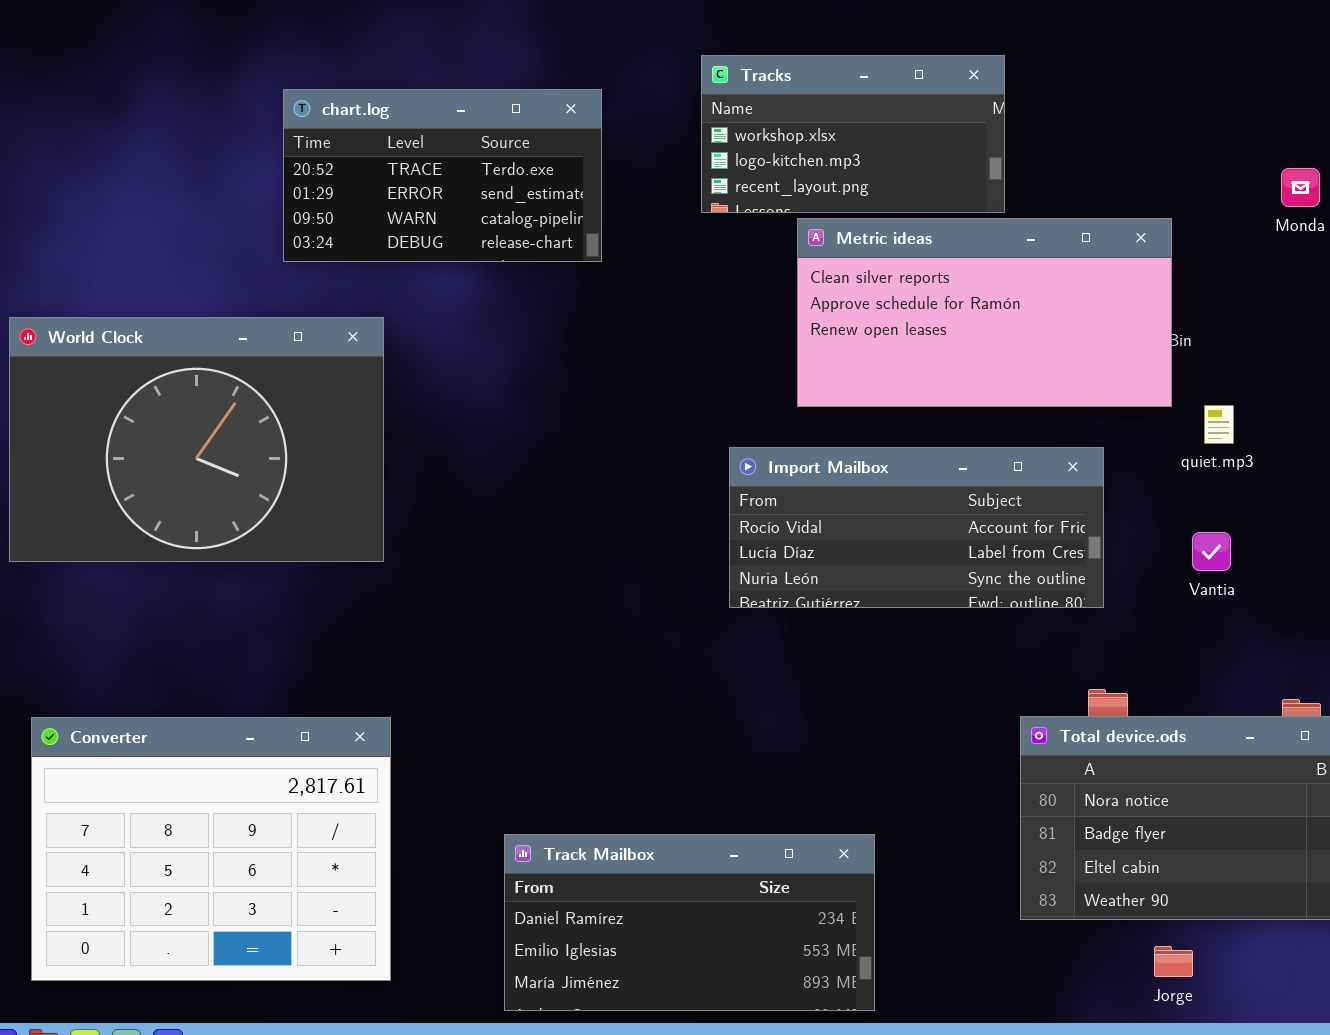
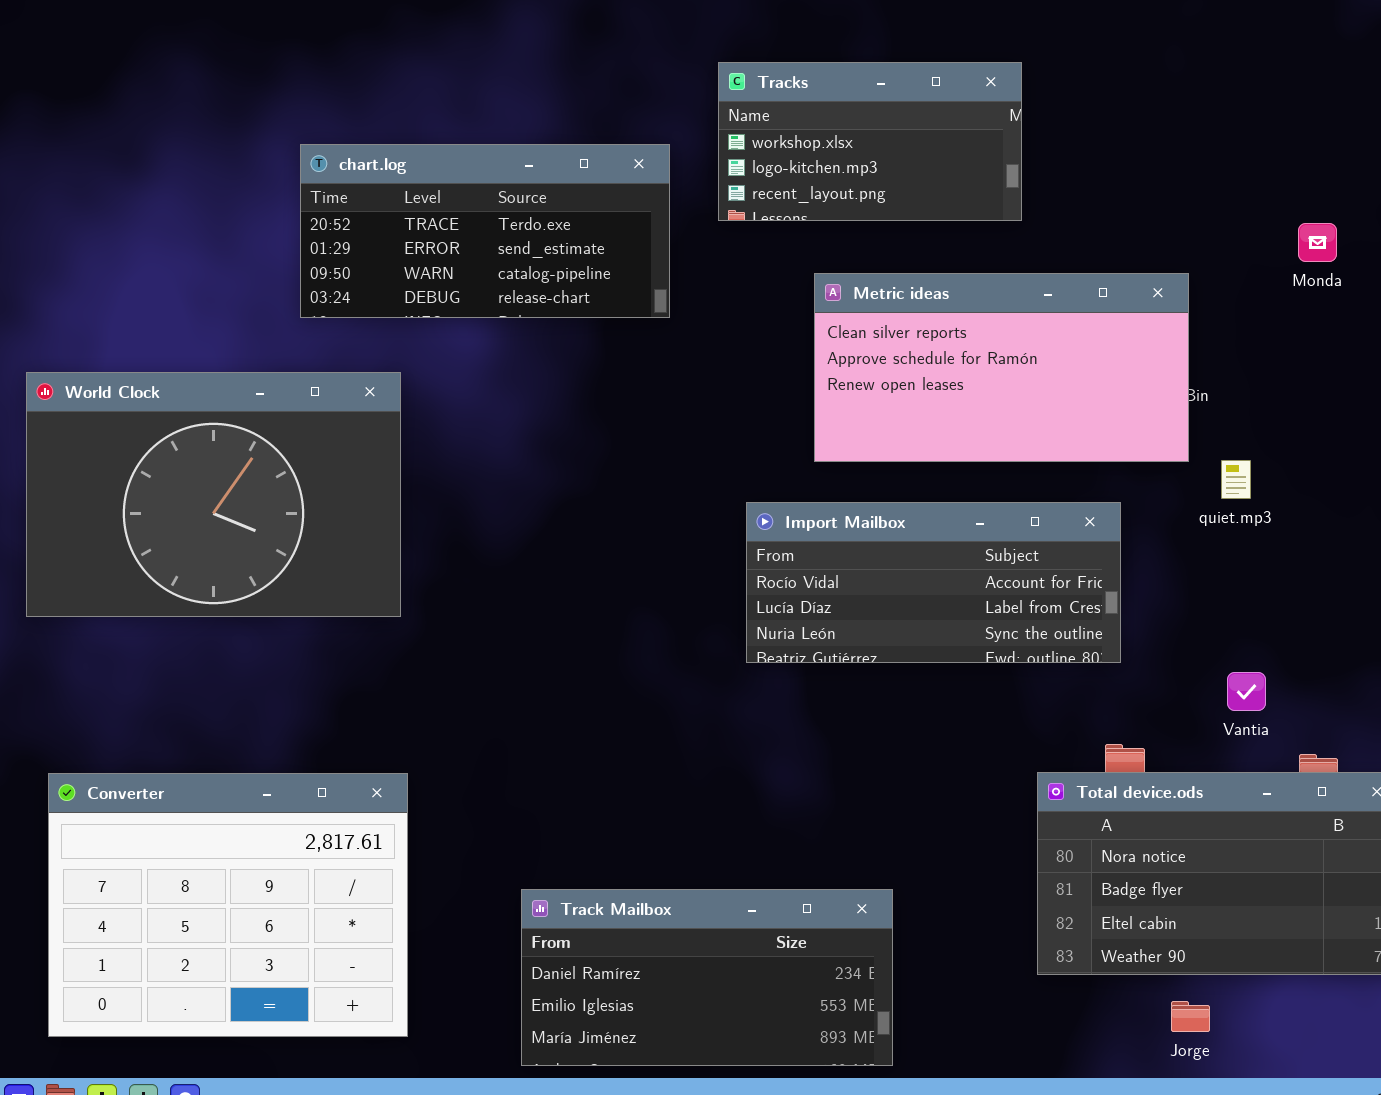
Tracks: [701,55,1005,213] -> [718,62,1022,221], moved
chart.log: [283,89,602,262] -> [300,144,670,318], resized
Vantia: [1192,532,1231,571] -> [1227,672,1266,711], moved

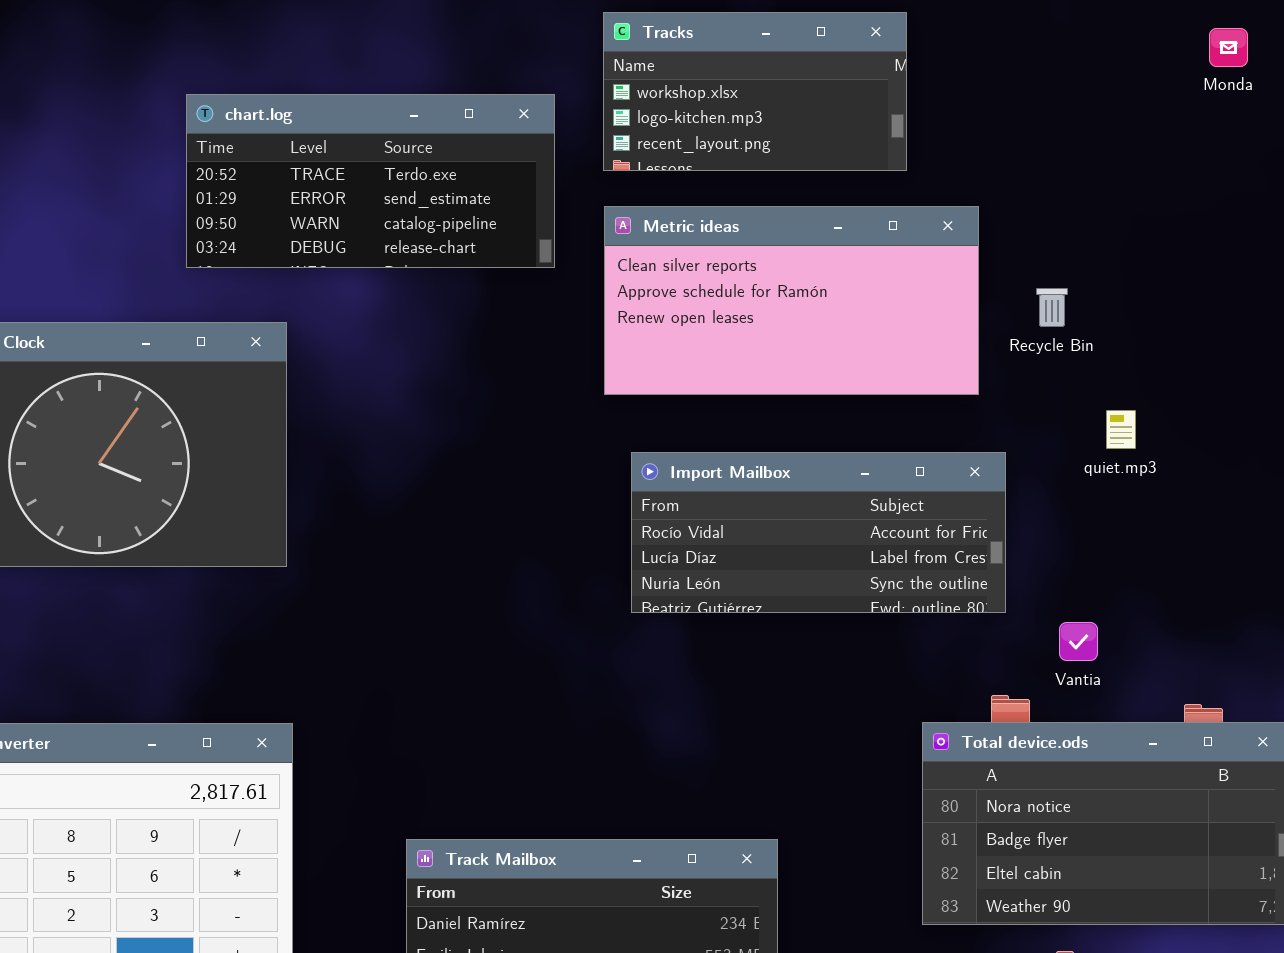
Monda: [1298,223,1337,262] -> [1209,28,1248,67], moved
Metric ideas: [814,273,1189,462] -> [604,206,979,395], moved
Vantia: [1227,672,1266,711] -> [1059,622,1098,661], moved

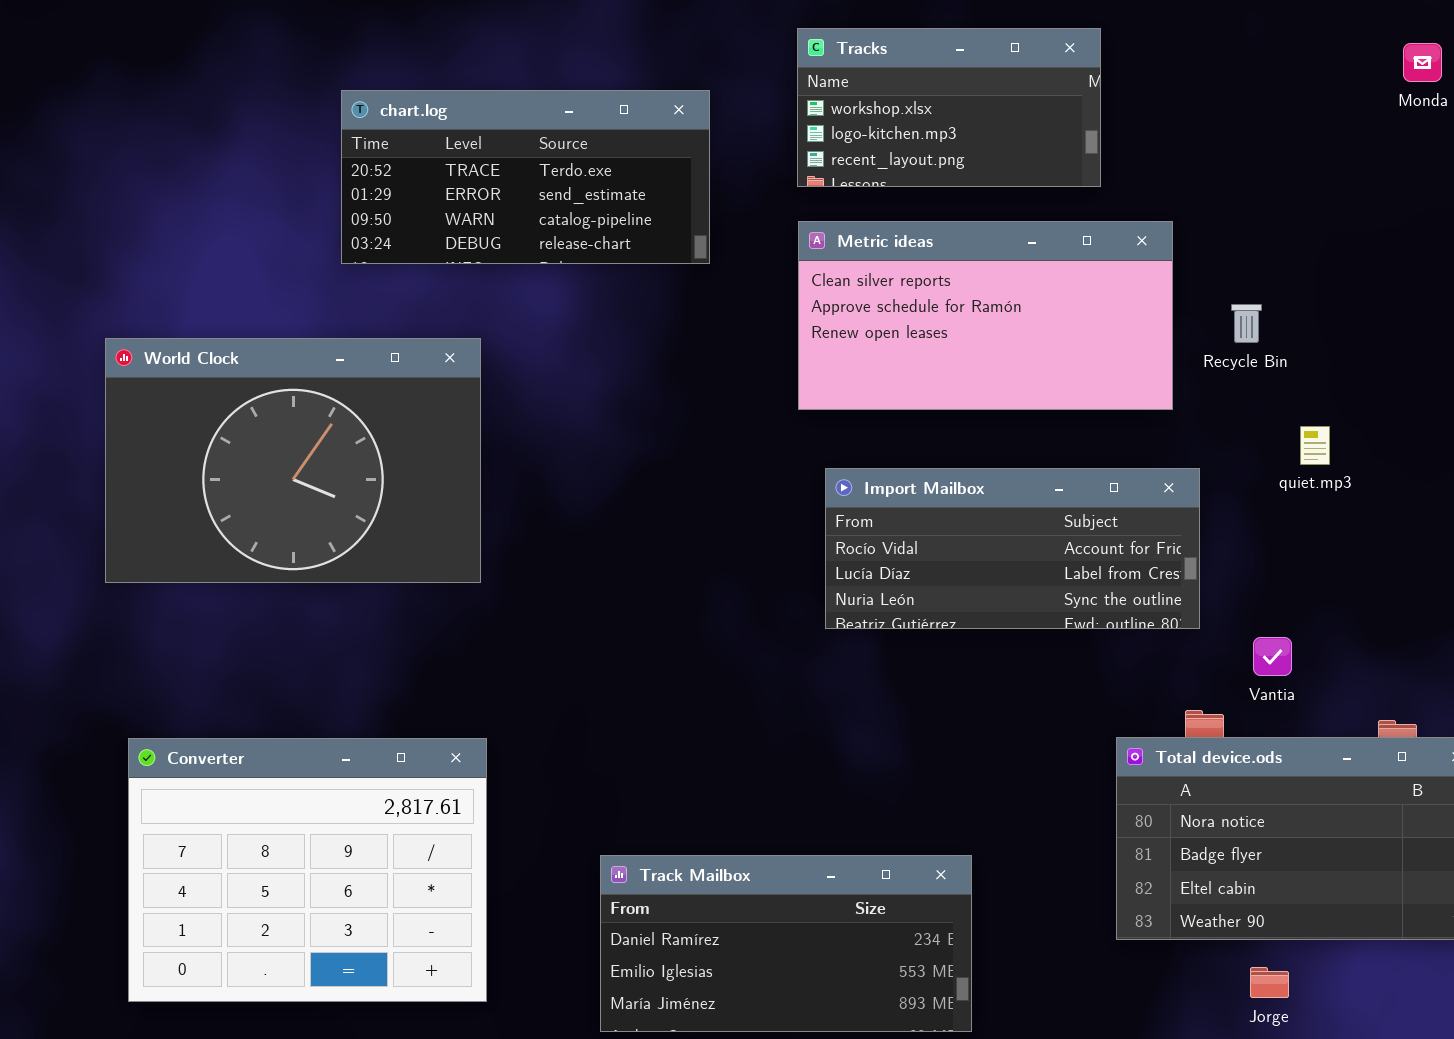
chart.log: [186,94,555,268] -> [341,90,710,264], moved

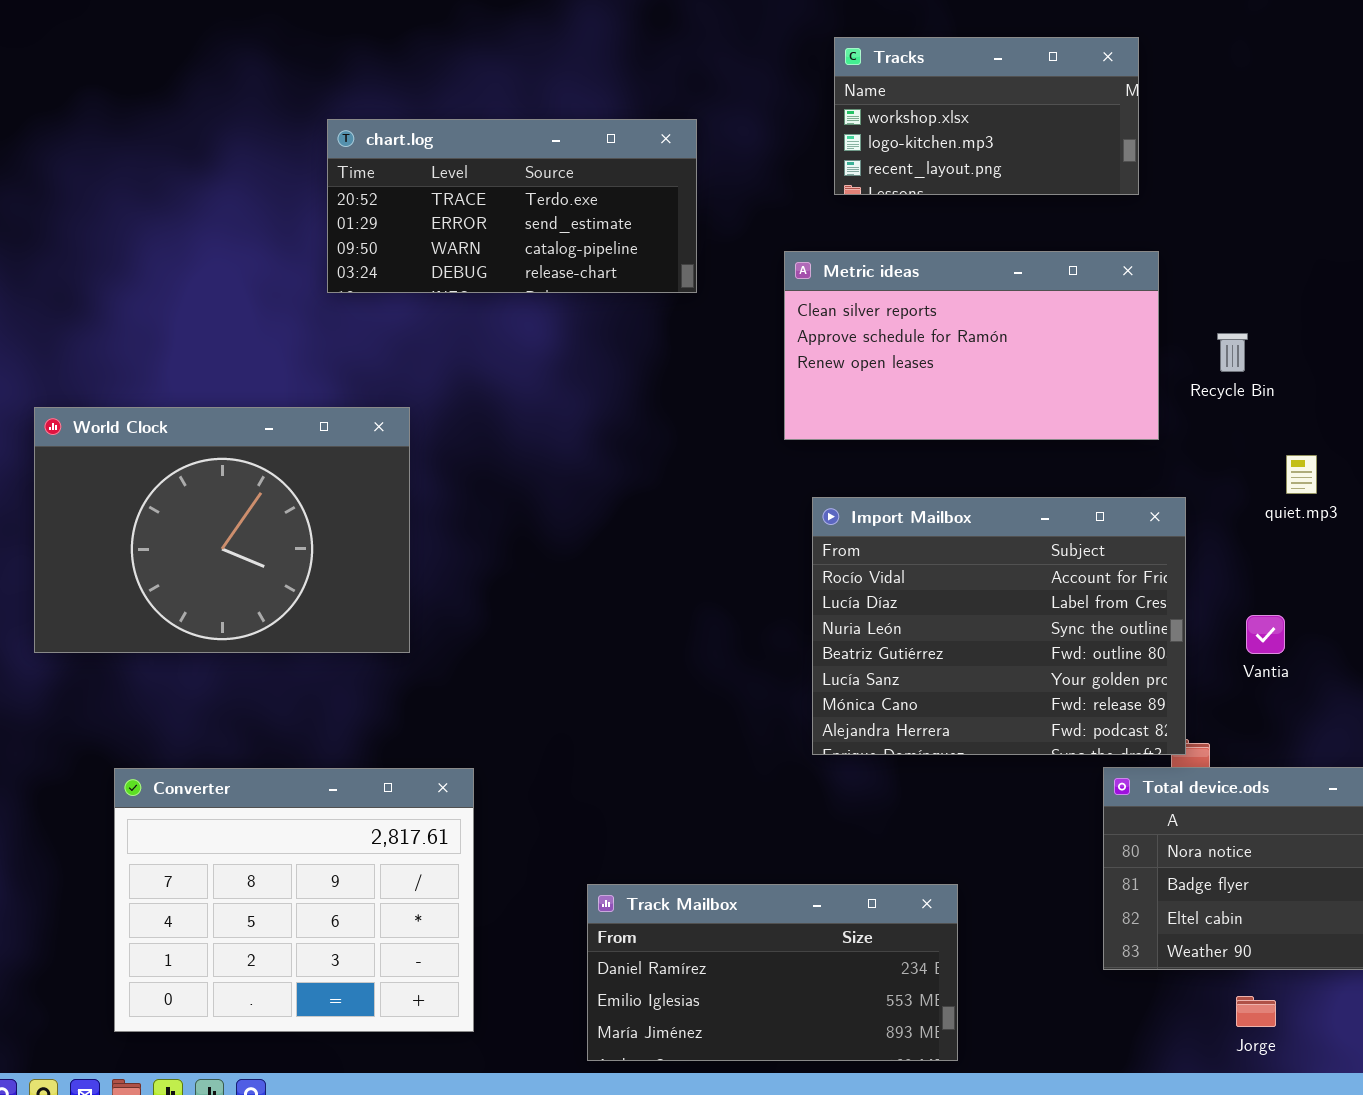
Tracks: [797,28,1101,187] -> [834,37,1139,195], moved
World Clock: [105,338,481,583] -> [34,407,410,653], moved
Import Mailbox: [825,468,1200,629] -> [812,497,1186,755], resized
Vantia: [1253,637,1292,676] -> [1246,615,1285,654], moved

